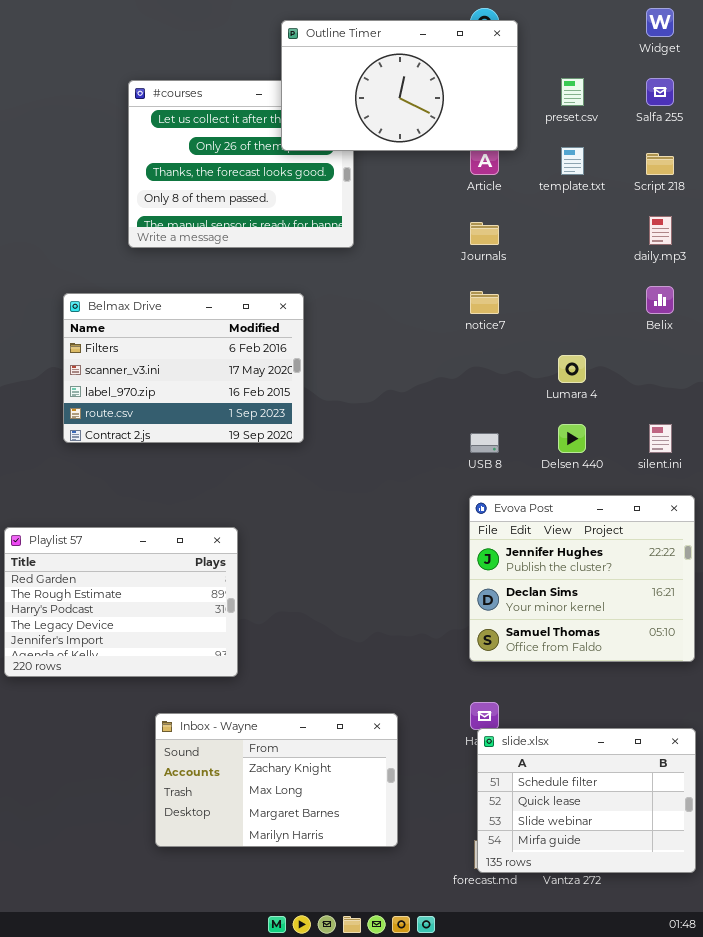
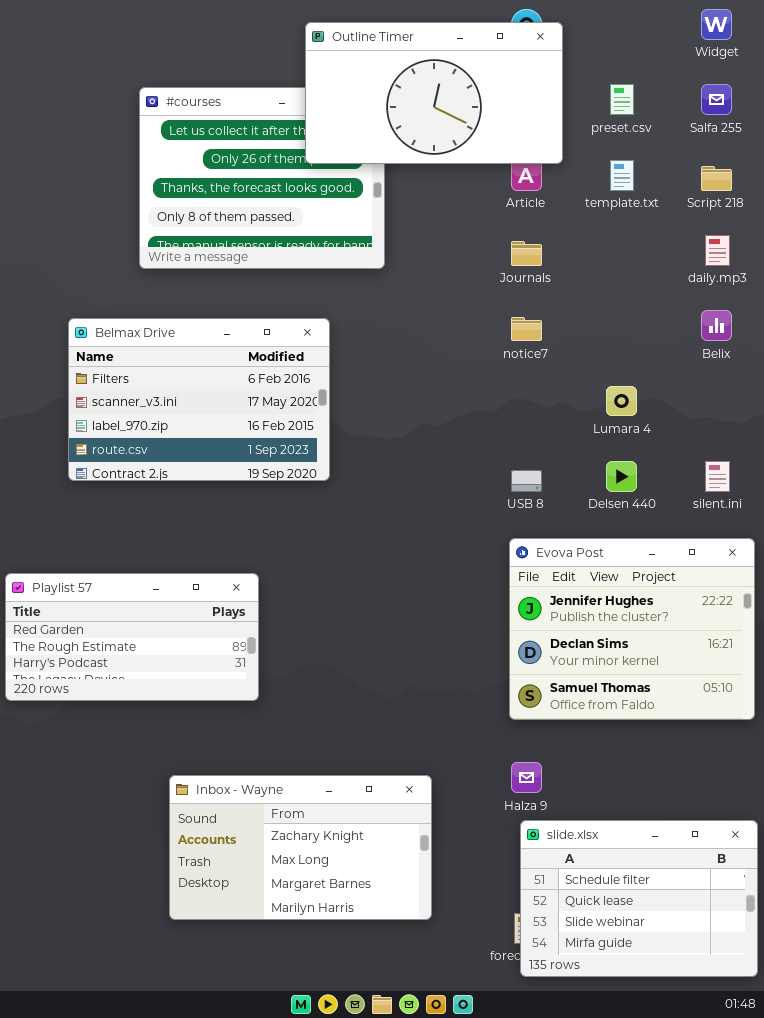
Playlist 57: [4,527,238,677] -> [5,573,259,701], resized
slide.xlsx: [477,728,696,873] -> [520,820,758,977], moved

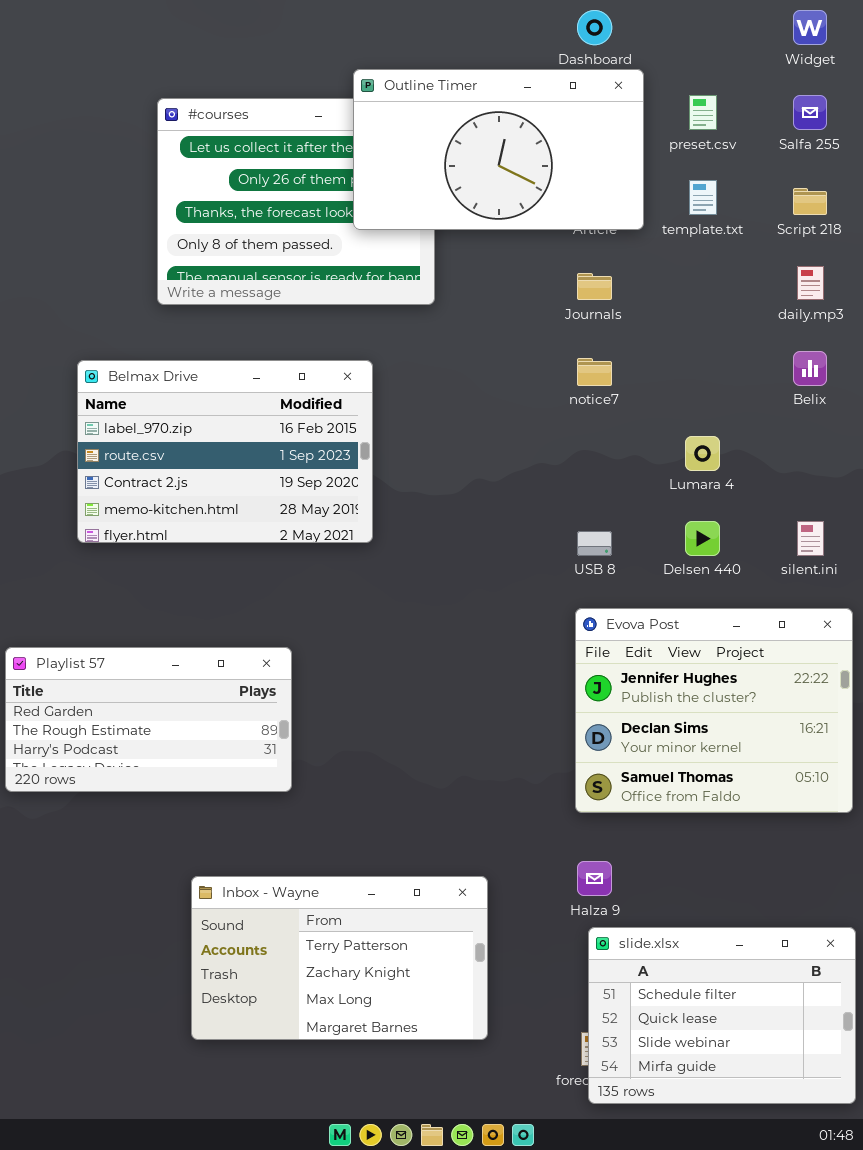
Outline Timer: [305,22,563,164] -> [353,69,644,230], moved
Belmax Drive: [68,318,330,481] -> [77,360,373,543], scrolled down 2 rows
Inbox - Wayne: [169,775,432,920] -> [191,876,488,1040], scrolled up 1 row

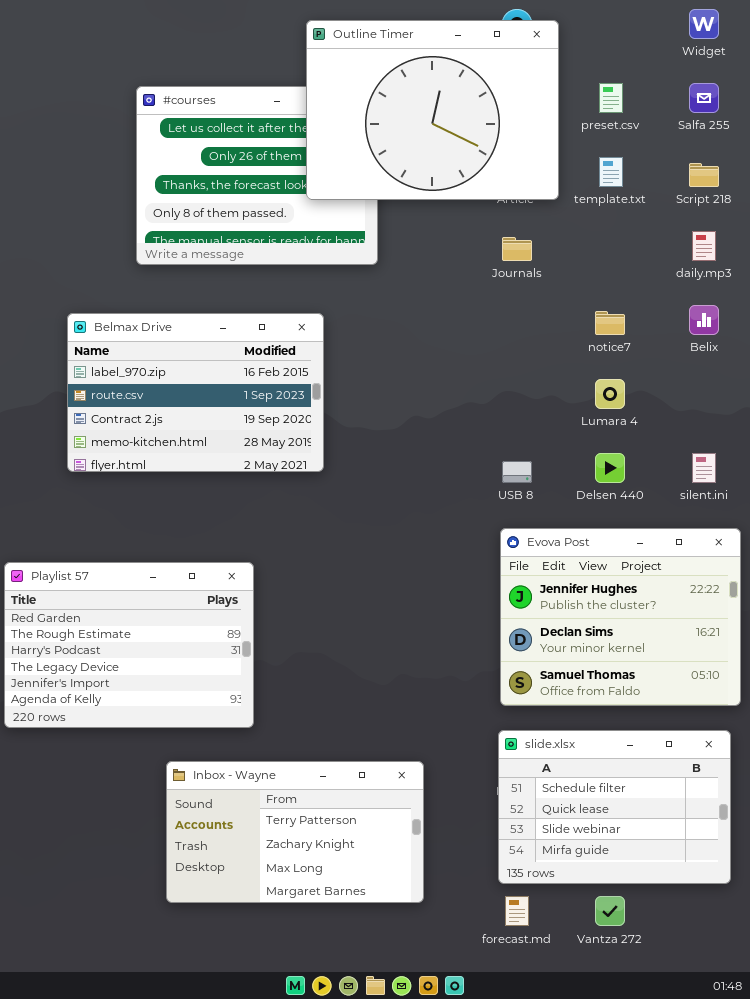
Outline Timer: [353,69,644,230] -> [306,20,559,200], resized
notice7: [577,358,612,386] -> [595,311,625,335], moved
Playlist 57: [5,647,292,792] -> [4,562,254,728], resized
slide.xlsx: [588,927,856,1104] -> [498,730,731,884], moved

